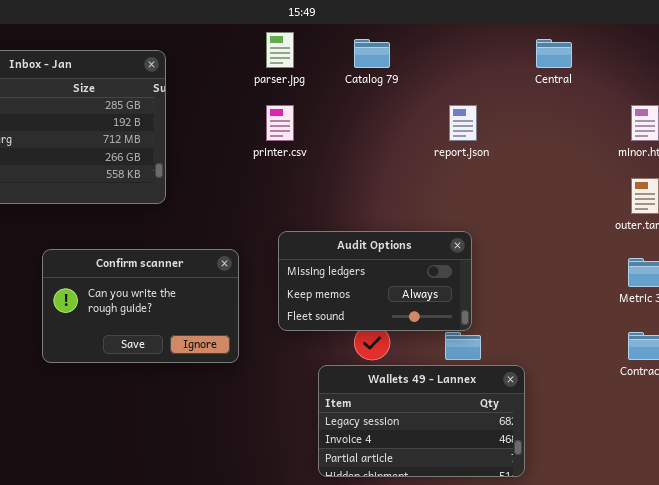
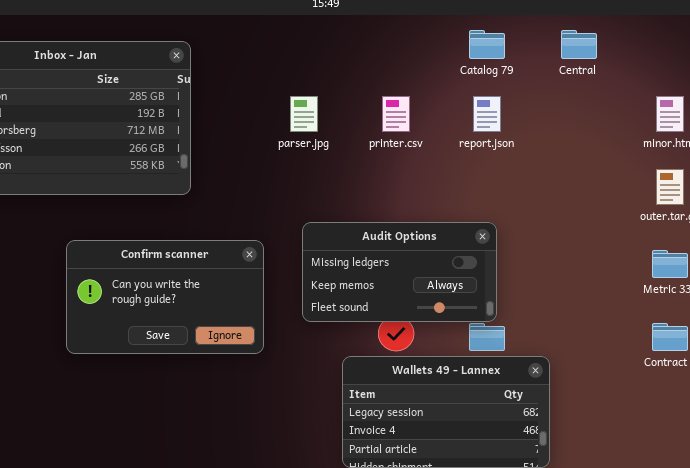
parser.jpg: [266,32,294,68] -> [290,96,318,132], moved
Catalog 79: [354,39,390,68] -> [469,30,505,59], moved
printer.csv: [266,105,294,141] -> [382,96,410,132], moved

